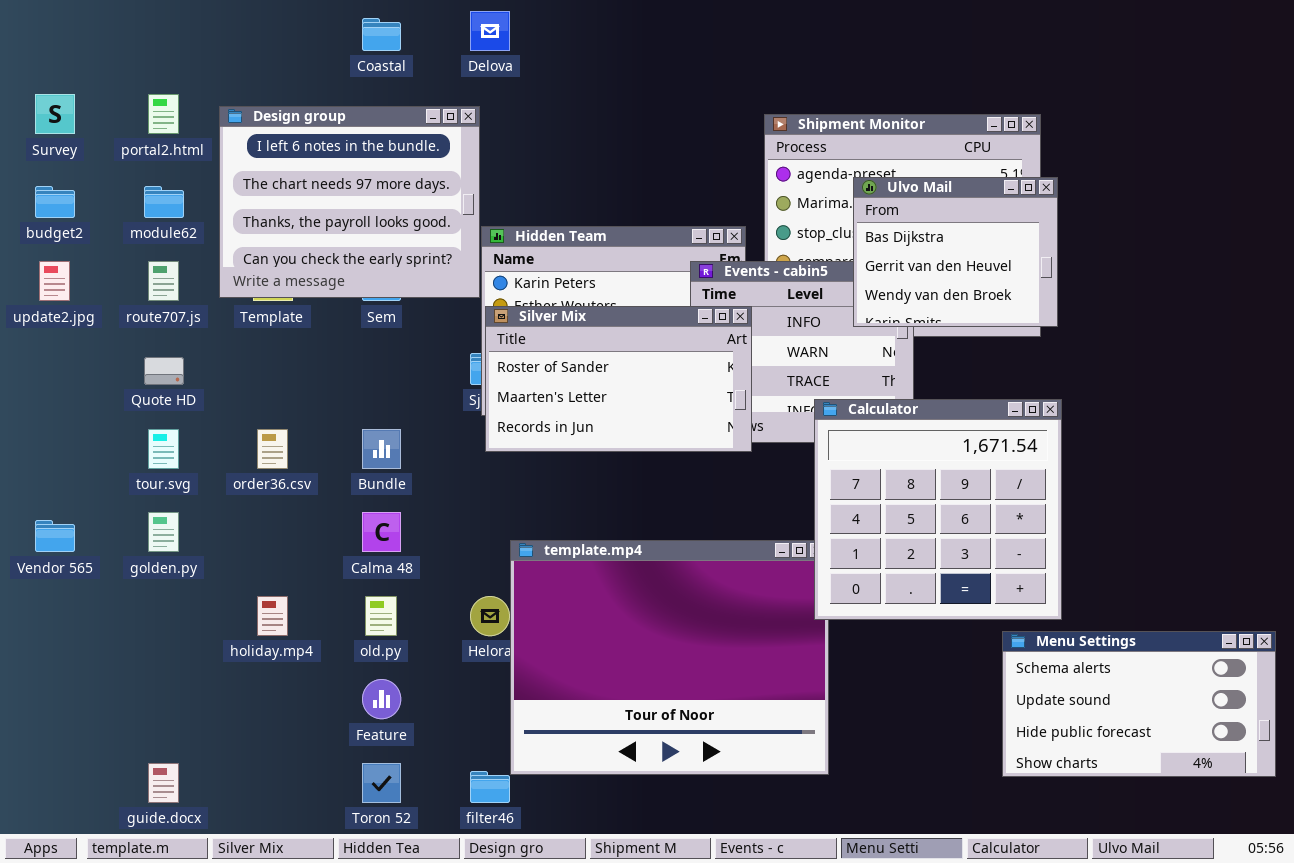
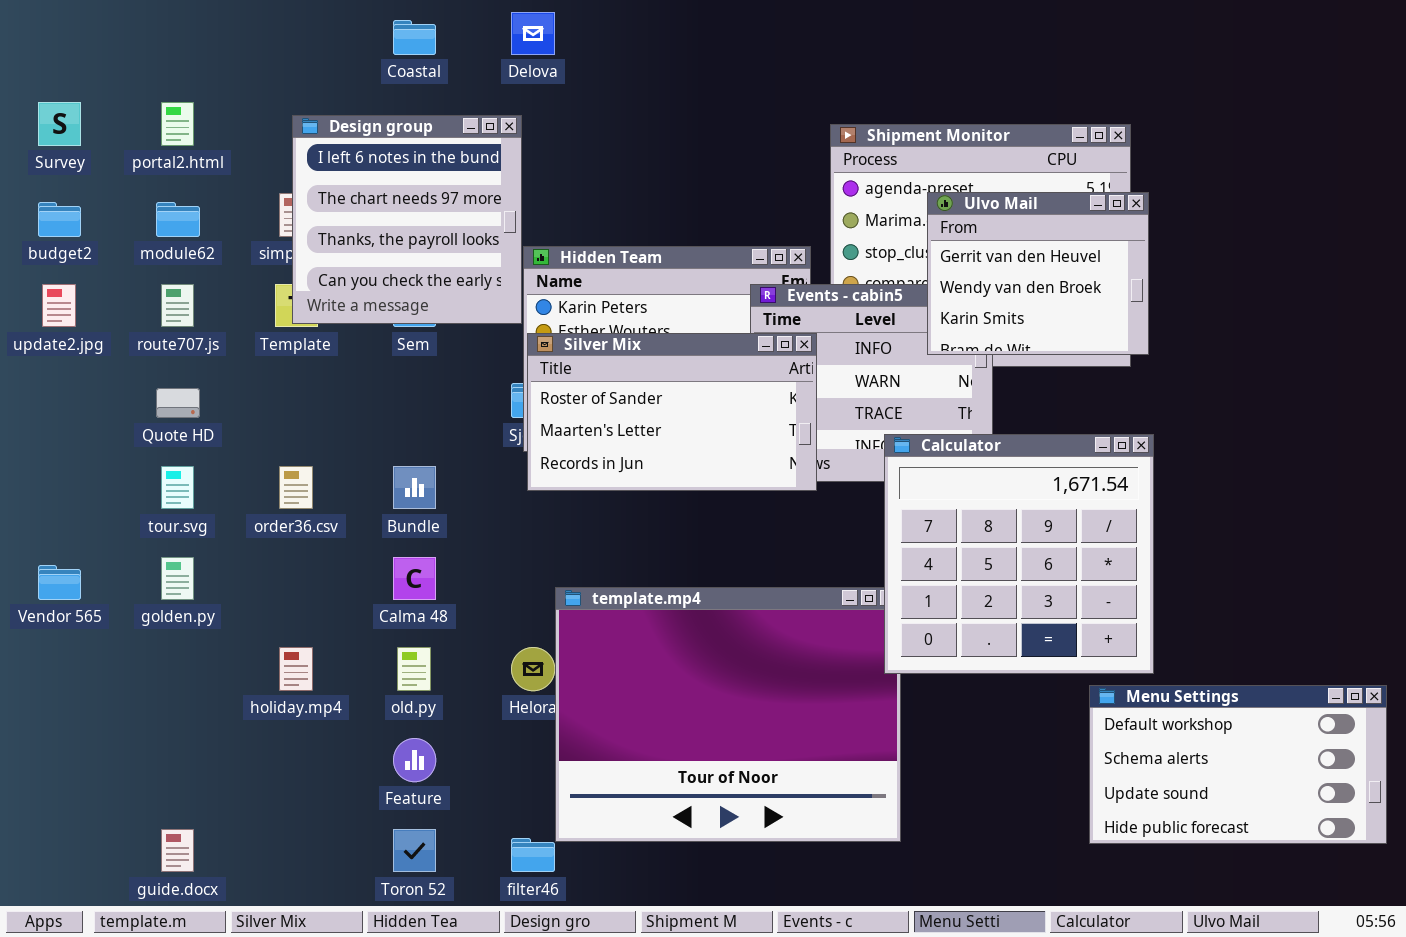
Design group: [219,106,480,298] -> [292,115,522,324], resized
Ulvo Mail: [853,177,1058,327] -> [927,192,1149,355], scrolled down 1 row
Menu Settings: [1002,631,1276,777] -> [1089,685,1387,844], scrolled up 1 row

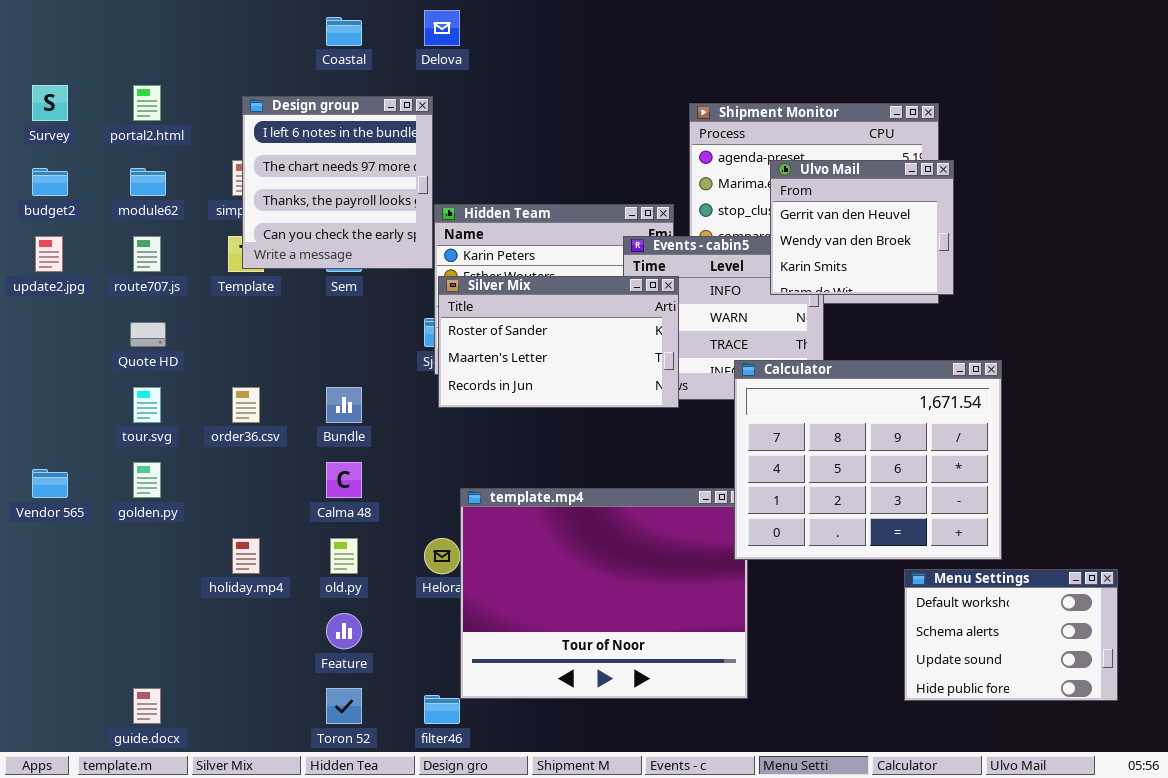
Calculator: [884,434,1154,674] -> [734,360,1002,560], resized
Menu Settings: [1089,685,1387,844] -> [904,569,1118,701], resized

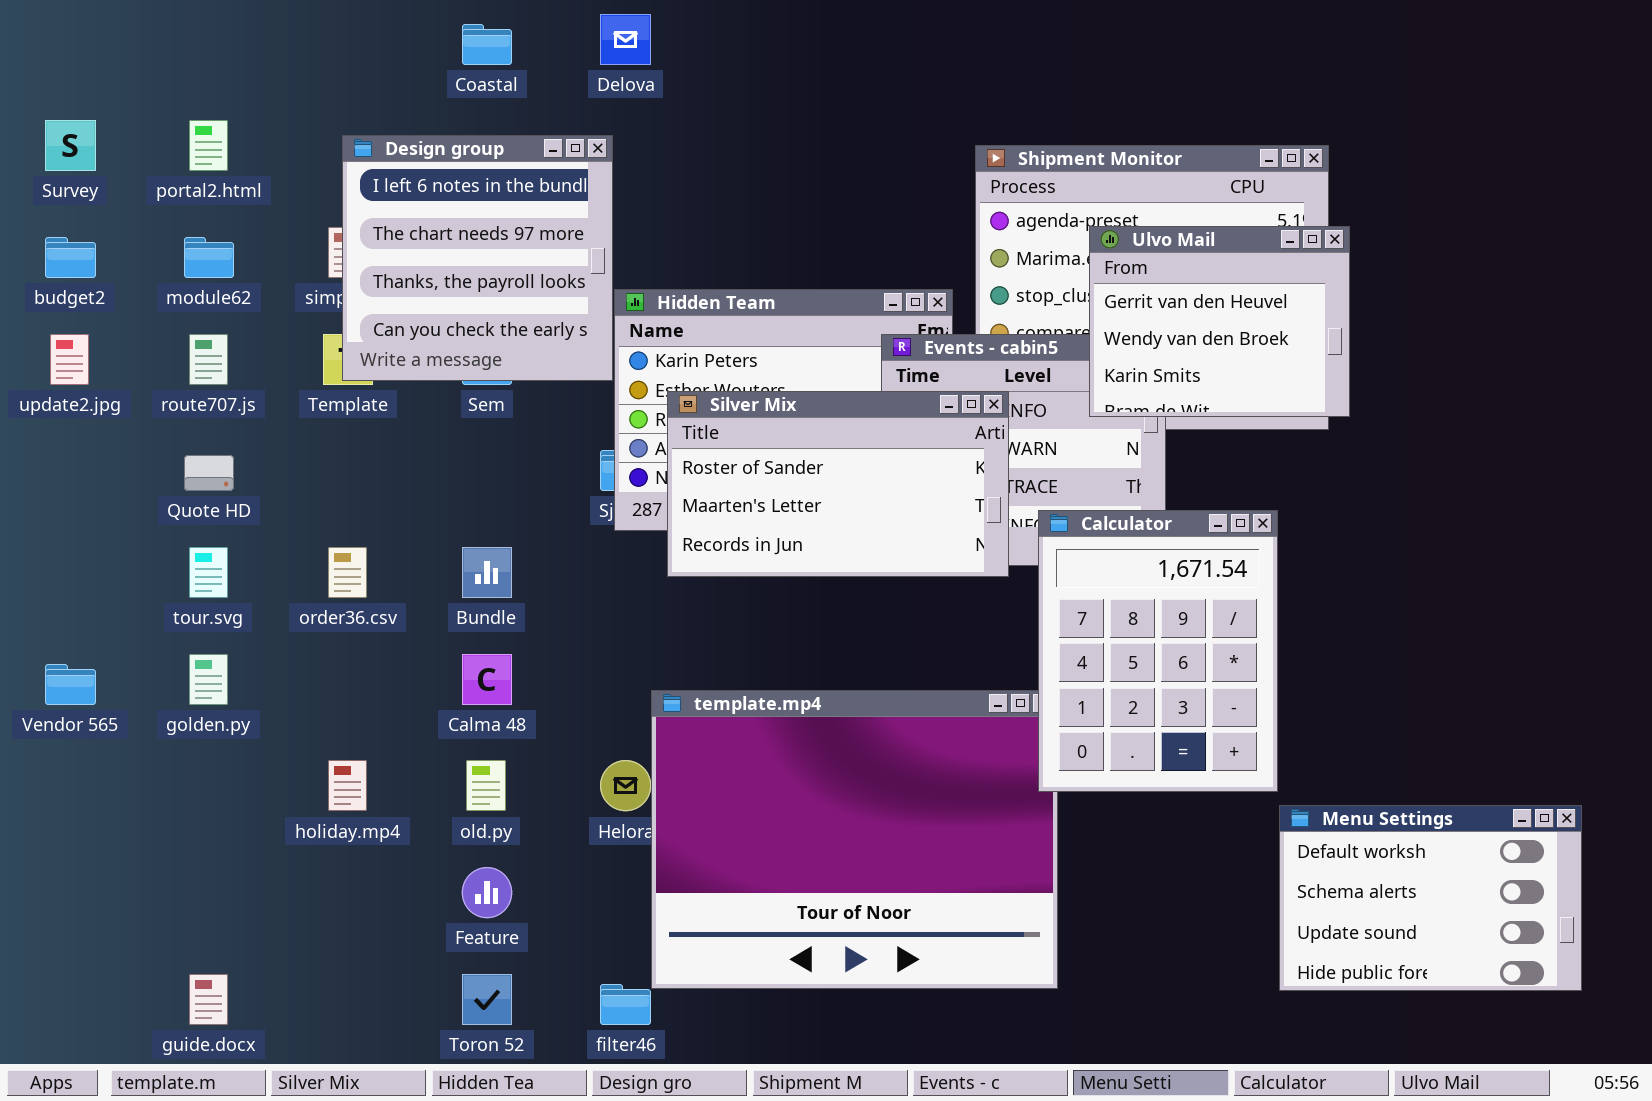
Silver Mix: [438,276,679,408] -> [667,391,1009,577], moved
Calculator: [734,360,1002,560] -> [1038,510,1278,792], resized

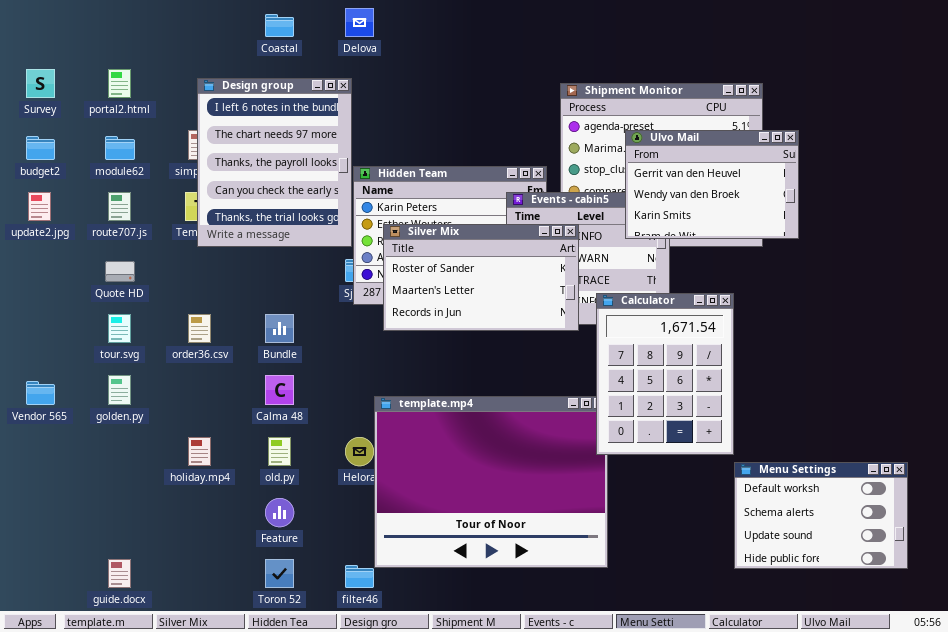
Design group: [342,135,613,381] -> [197,78,352,247], resized
Ulvo Mail: [1089,226,1350,417] -> [625,130,799,239], resized

